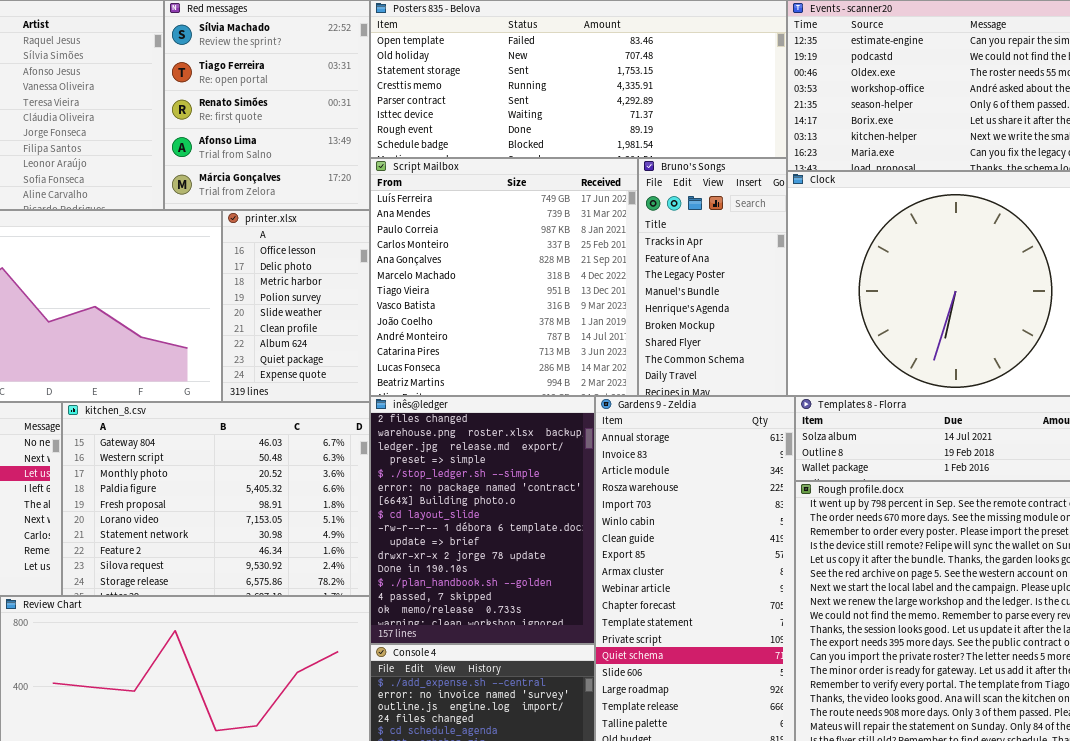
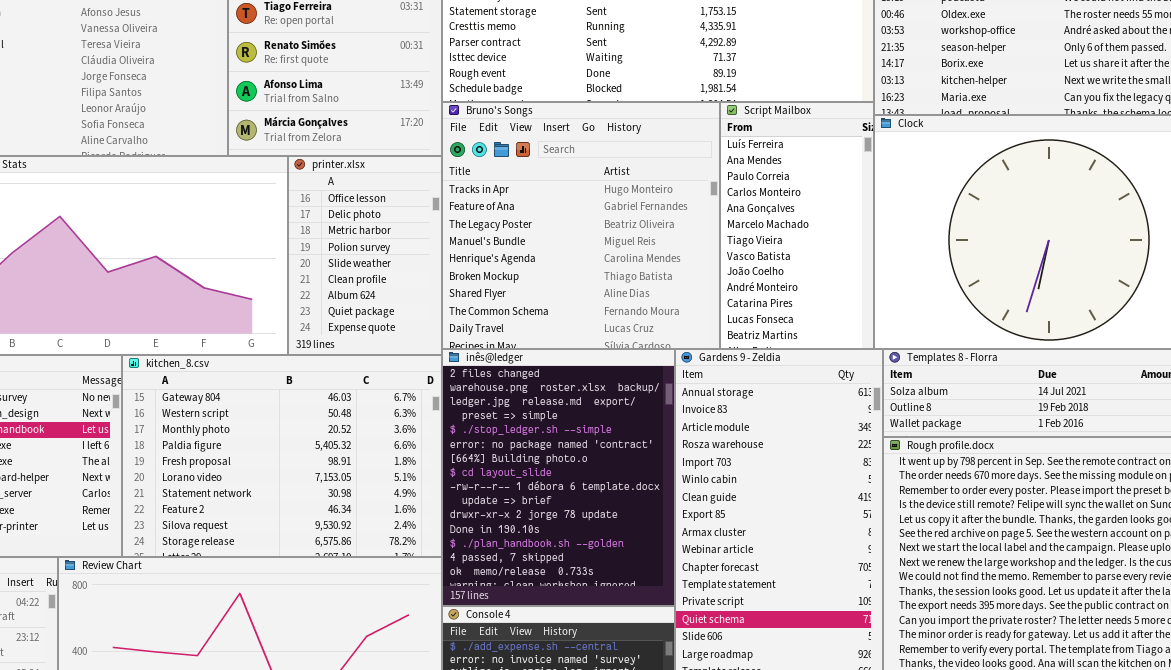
Script Mailbox: [370,158,638,396] -> [720,102,874,349], moved, resized
Bruno's Songs: [638,158,787,396] -> [442,102,720,349], moved, resized

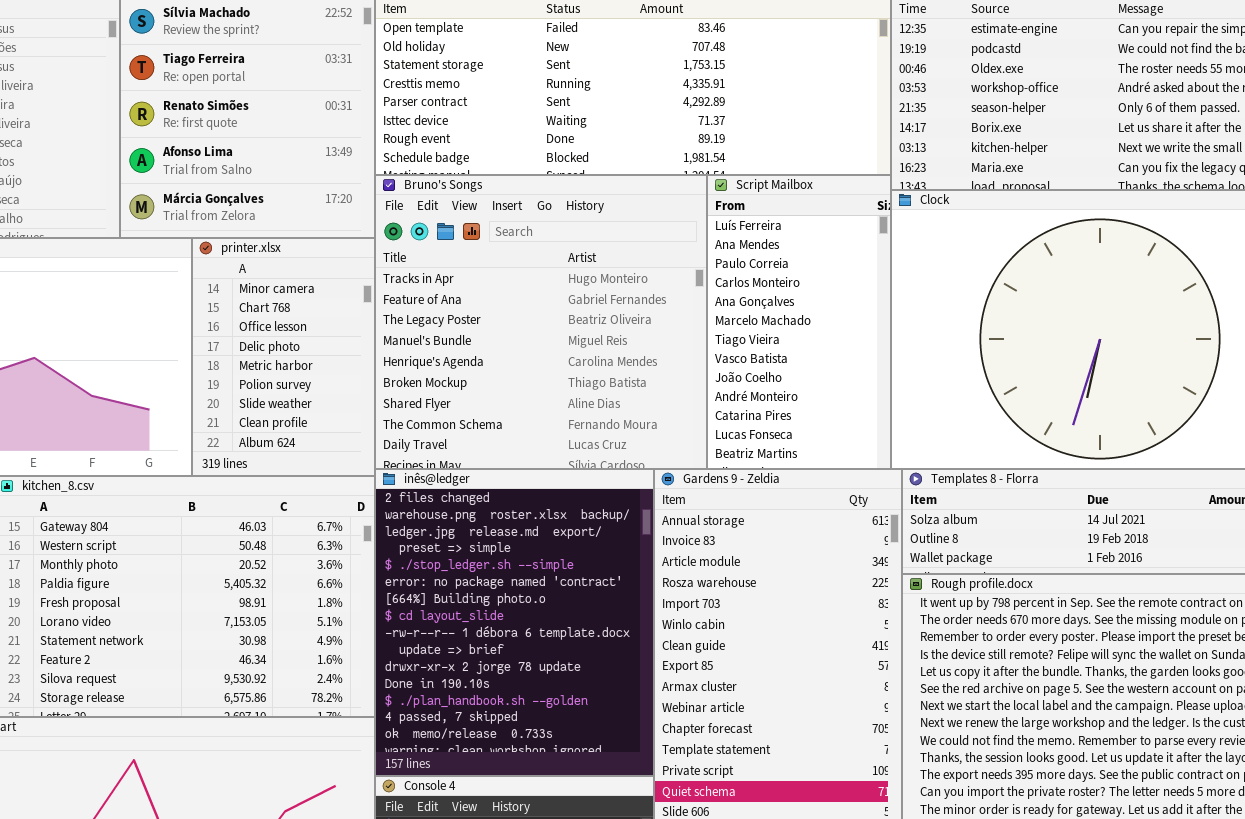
printer.xlsx: [288,156,442,355] -> [192,238,375,476], scrolled up 2 rows

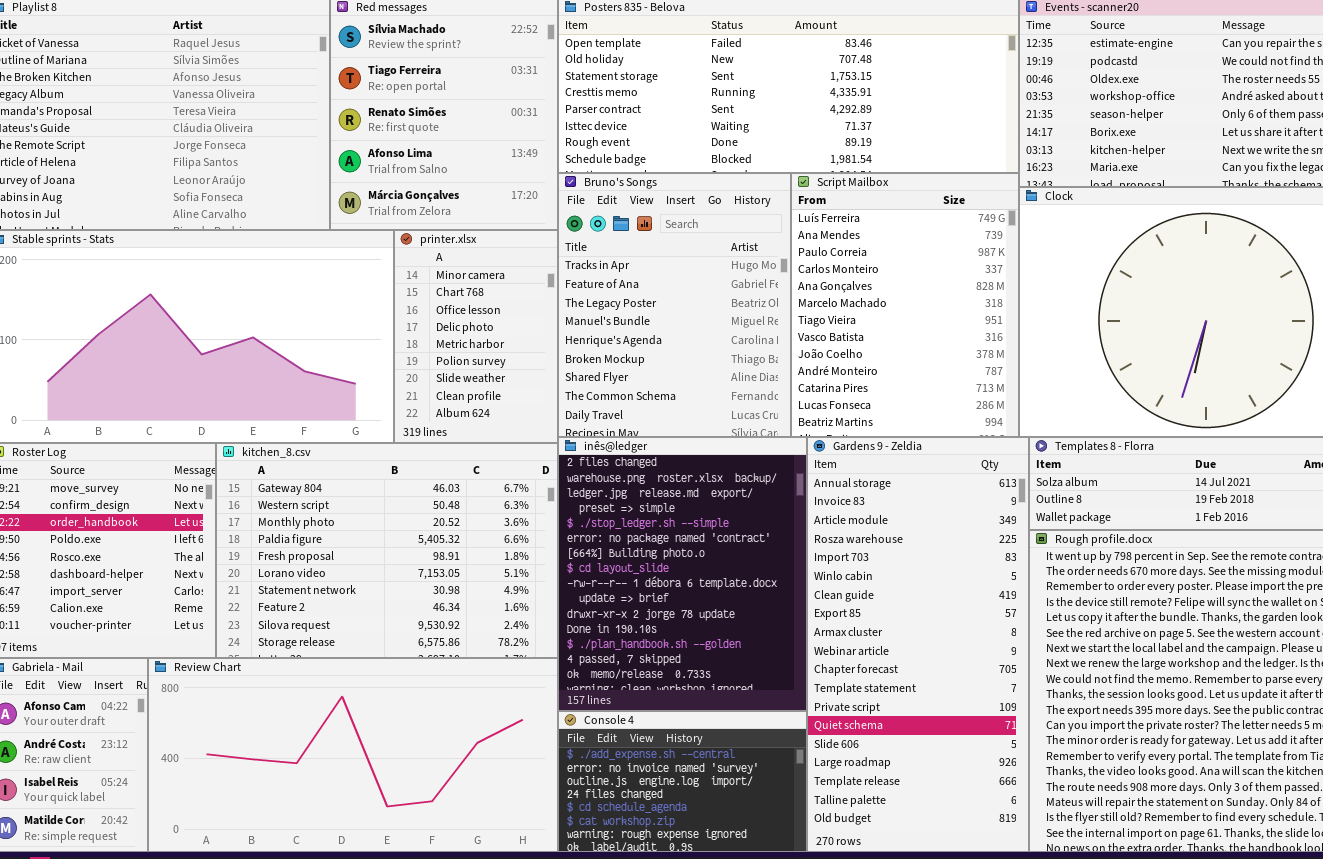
Bruno's Songs: [375,175,707,469] -> [558,173,791,437], resized
Script Mailbox: [707,175,891,469] -> [791,173,1019,437], resized

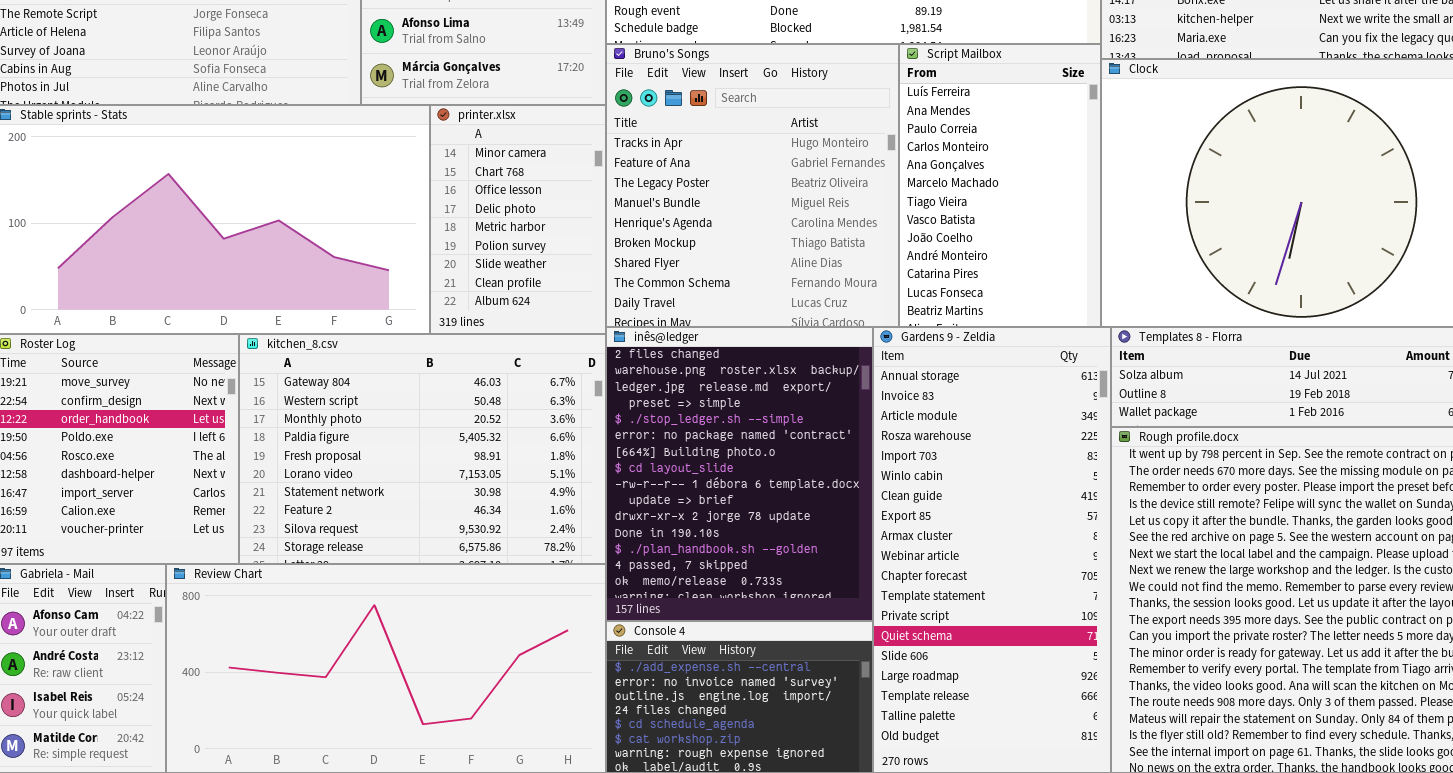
Bruno's Songs: [558,173,791,437] -> [606,44,899,327], resized
Script Mailbox: [791,173,1019,437] -> [899,44,1101,327], resized

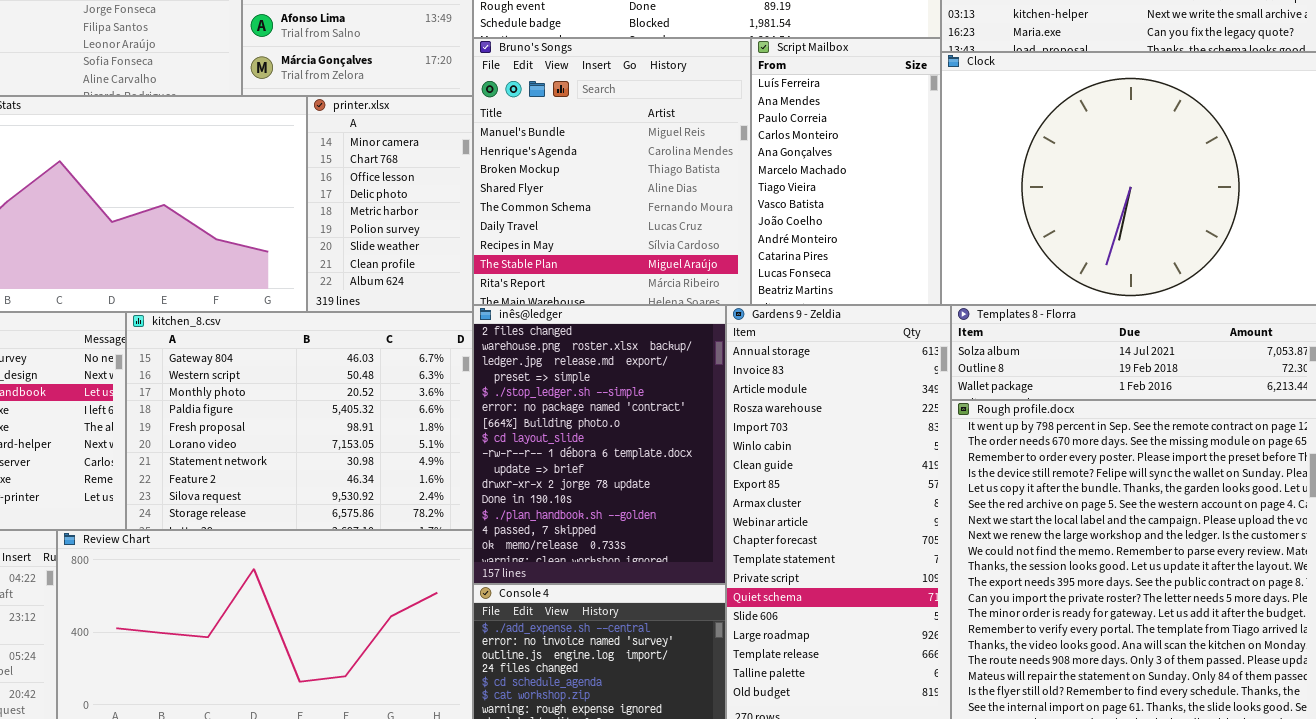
Bruno's Songs: [606,44,899,327] -> [473,38,751,305], scrolled down 3 rows

